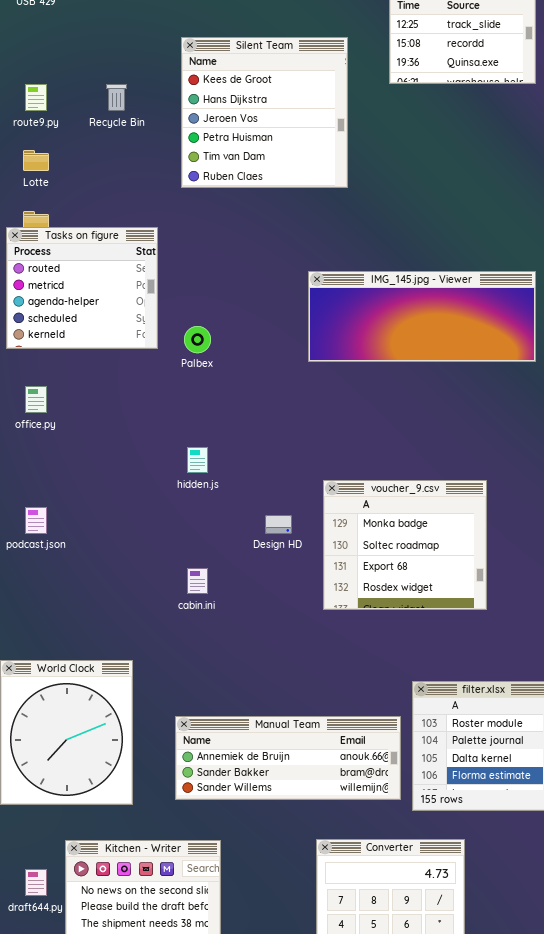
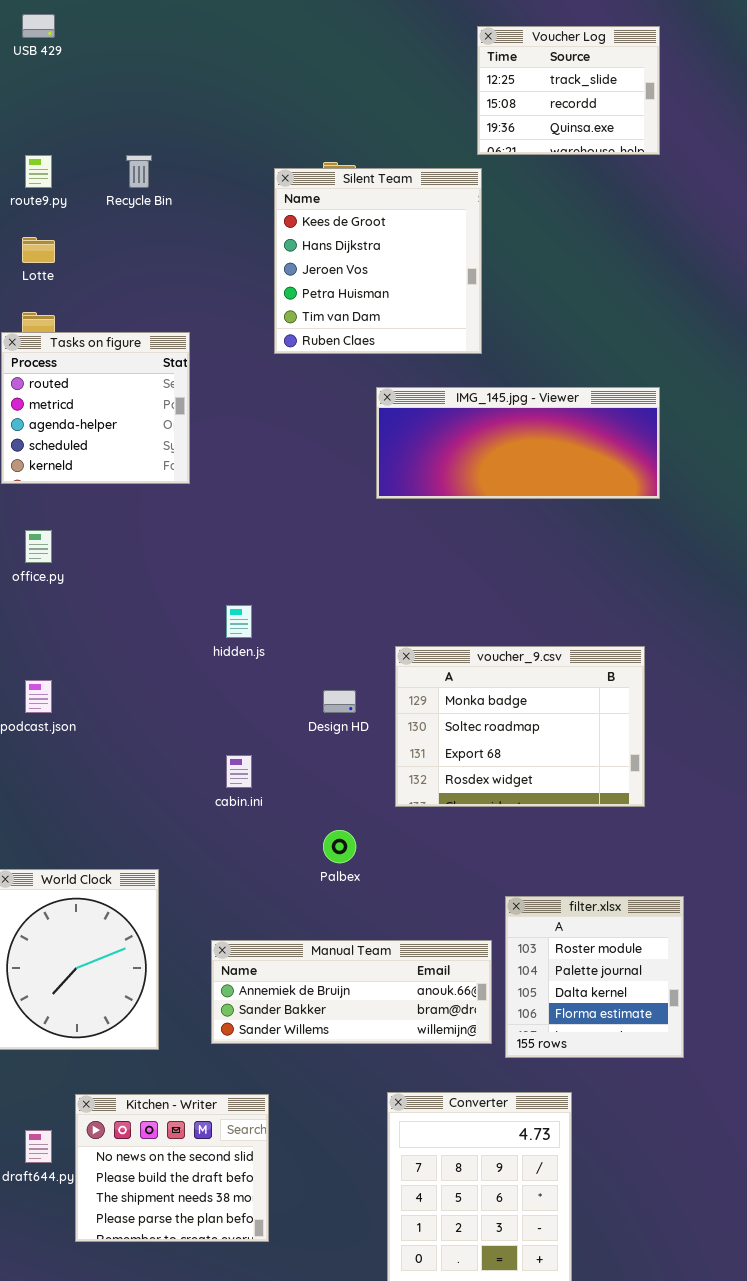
Silent Team: [181,37,348,188] -> [274,168,482,354], moved
Palbex: [184,326,211,353] -> [323,830,356,863], moved
voucher_9.csv: [323,480,487,610] -> [395,646,645,807], resized

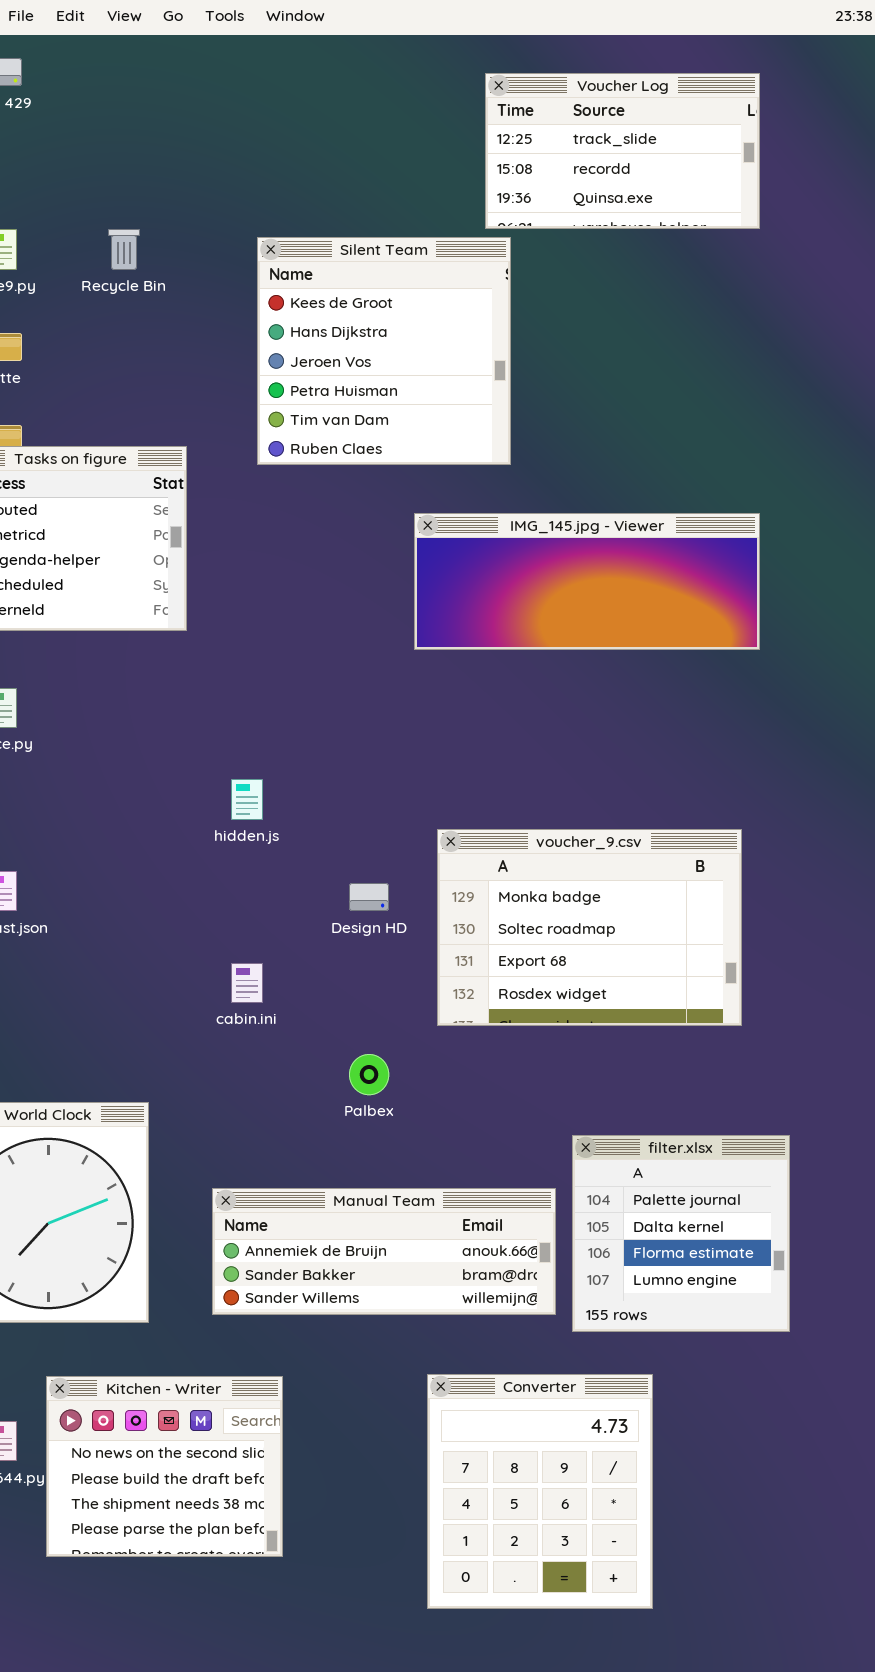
Voucher Log: [477,26,660,155] -> [485,73,760,229], resized
Silent Team: [274,168,482,354] -> [257,237,511,465], moved
filter.xlsx: [505,896,684,1058] -> [572,1135,790,1332], scrolled down 1 row

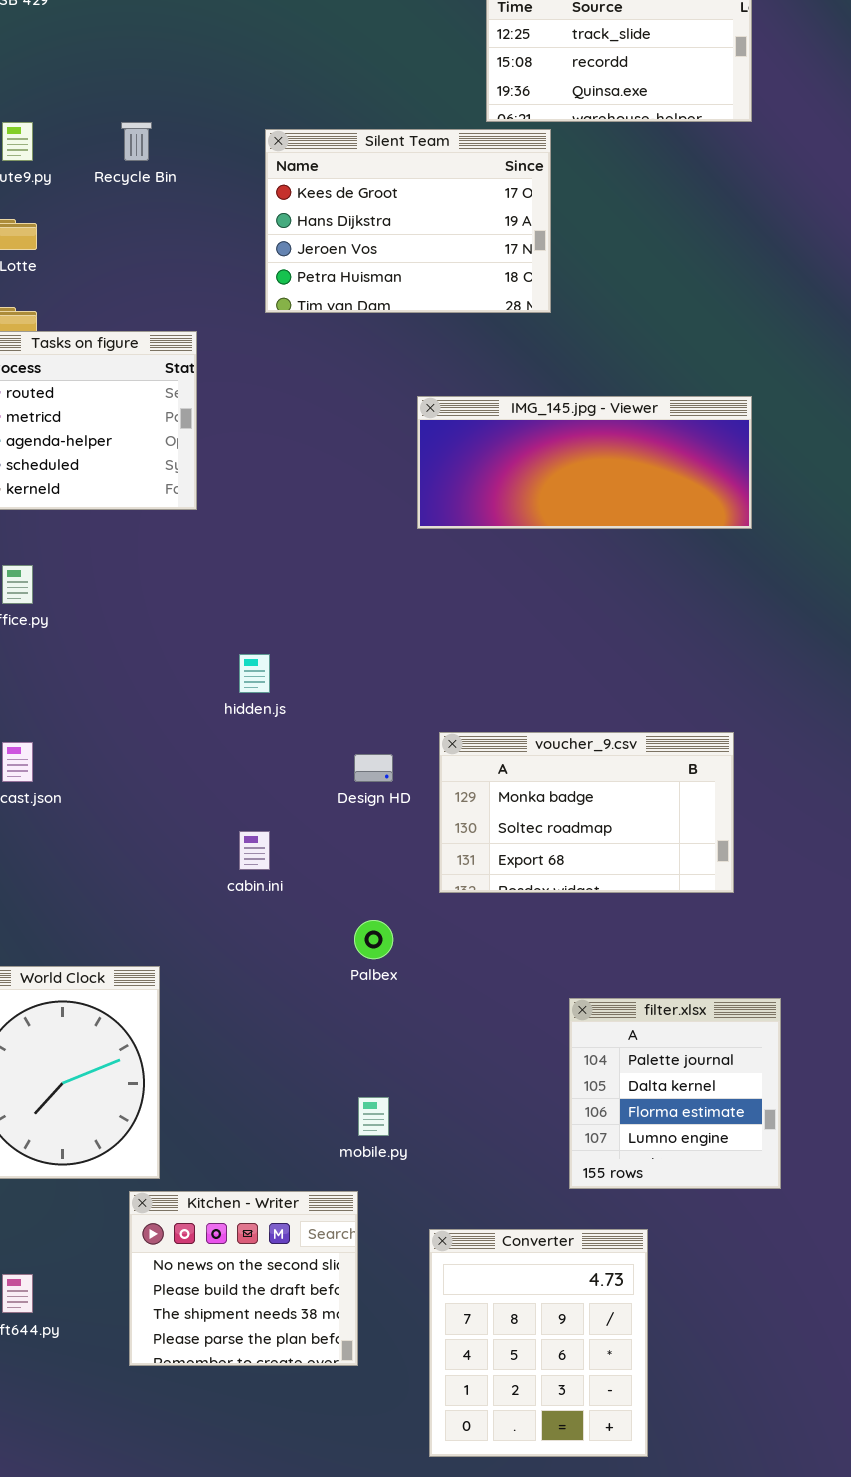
Silent Team: [257,237,511,465] -> [265,129,551,313], resized
voucher_9.csv: [437,829,742,1026] -> [439,732,734,893], resized
Manual Team: [212,1188,556,1315] -> none, closed
Kitchen - Writer: [46,1376,283,1557] -> [129,1191,358,1366], moved

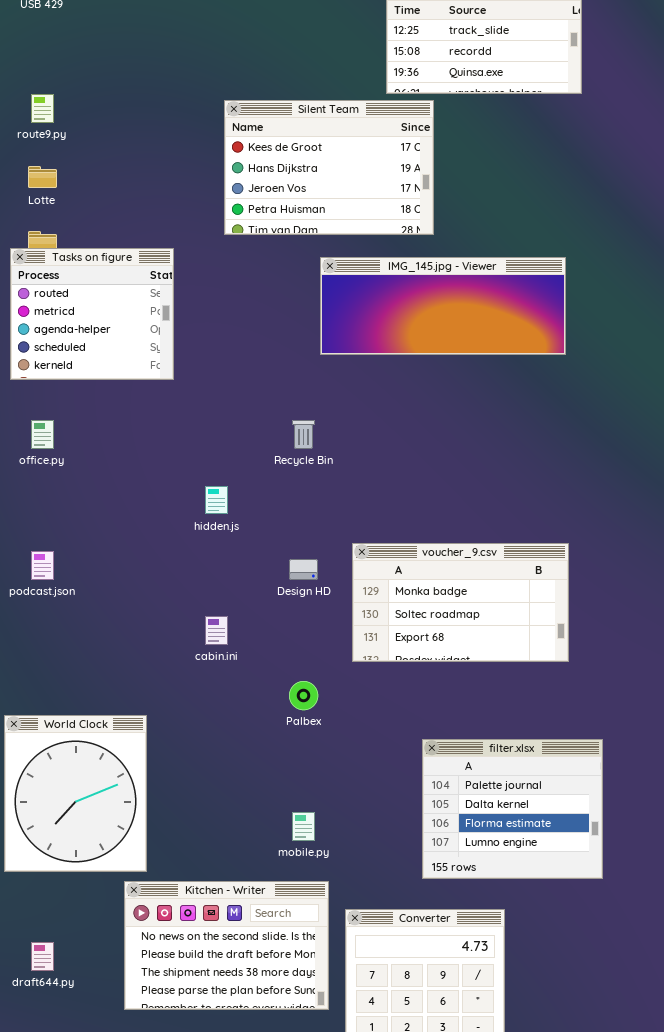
Recycle Bin: [121,122,152,161] -> [292,420,315,449], moved
IMG_145.jpg - Viewer: [417,396,752,529] -> [320,257,566,355], moved
filter.xlsx: [569,998,781,1189] -> [422,739,603,879], resized
Kitchen - Writer: [129,1191,358,1366] -> [124,881,329,1010], resized

